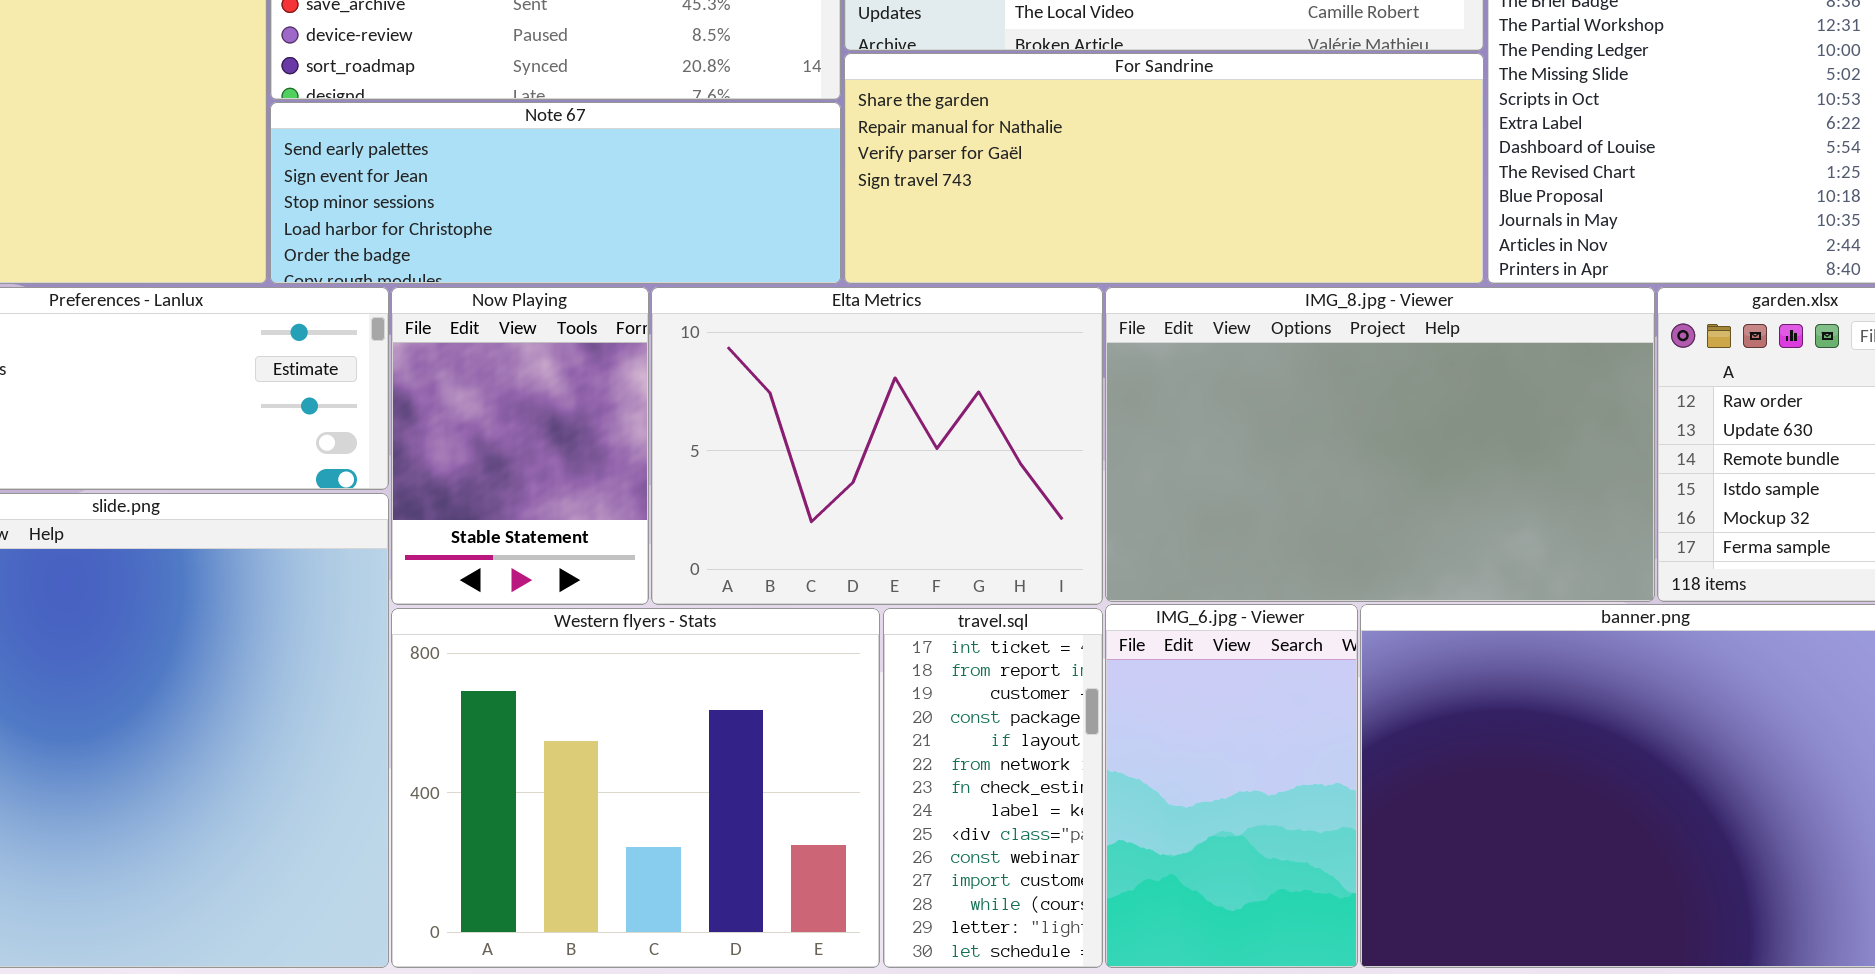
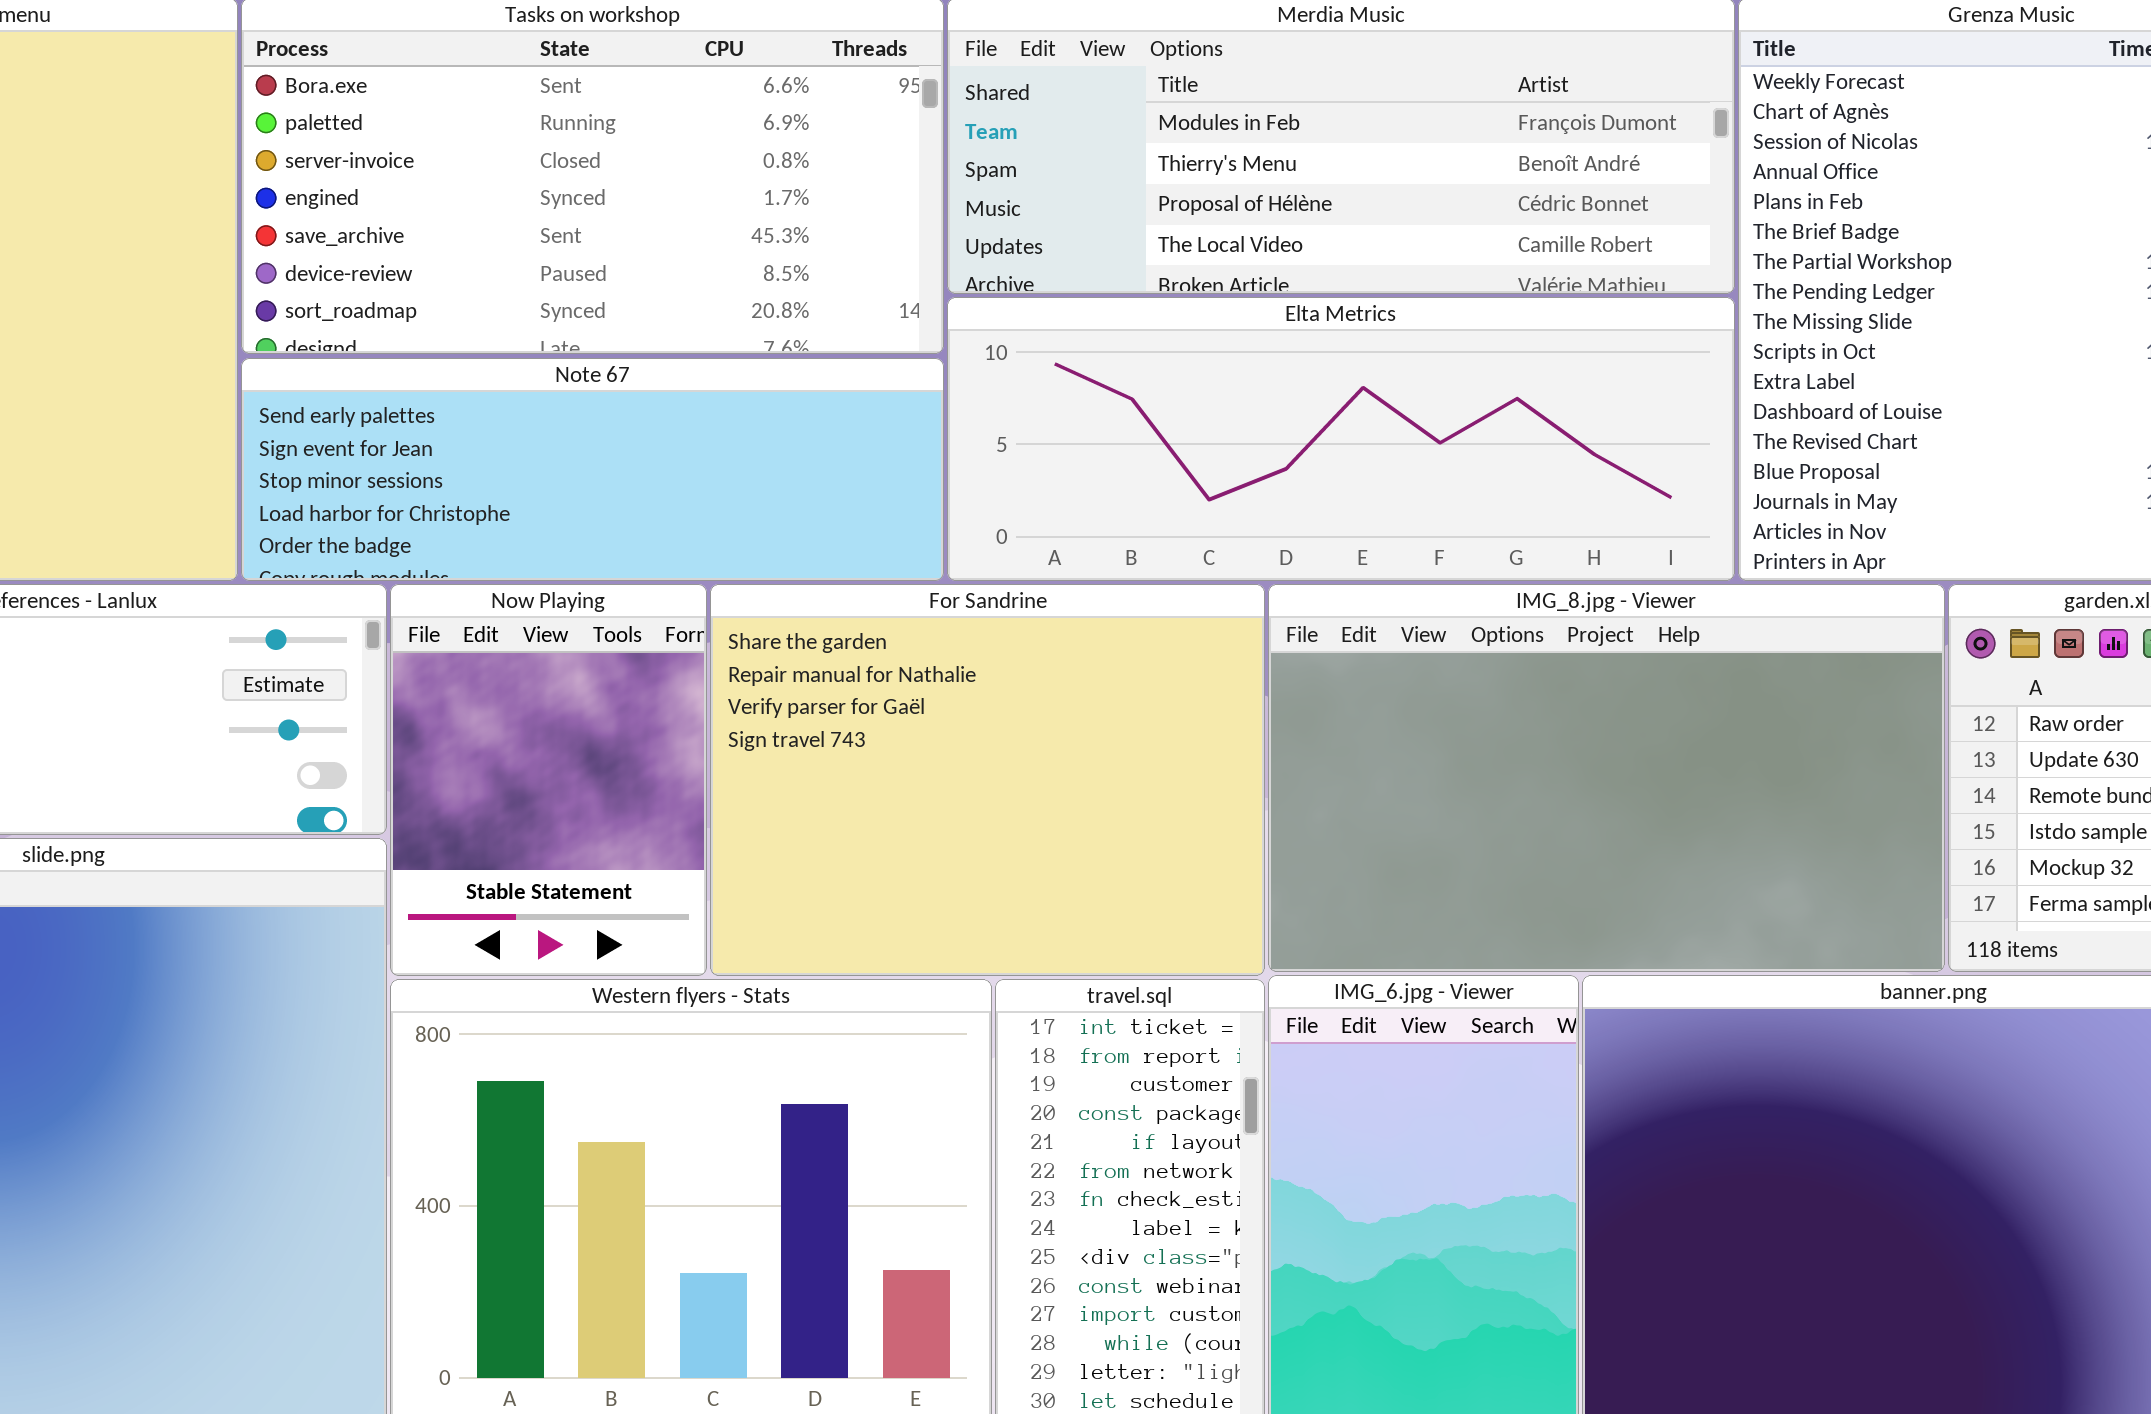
For Sandrine: [844,53,1484,284] -> [710,584,1265,976], moved, resized
Elta Metrics: [651,287,1103,605] -> [947,297,1735,581], moved, resized

